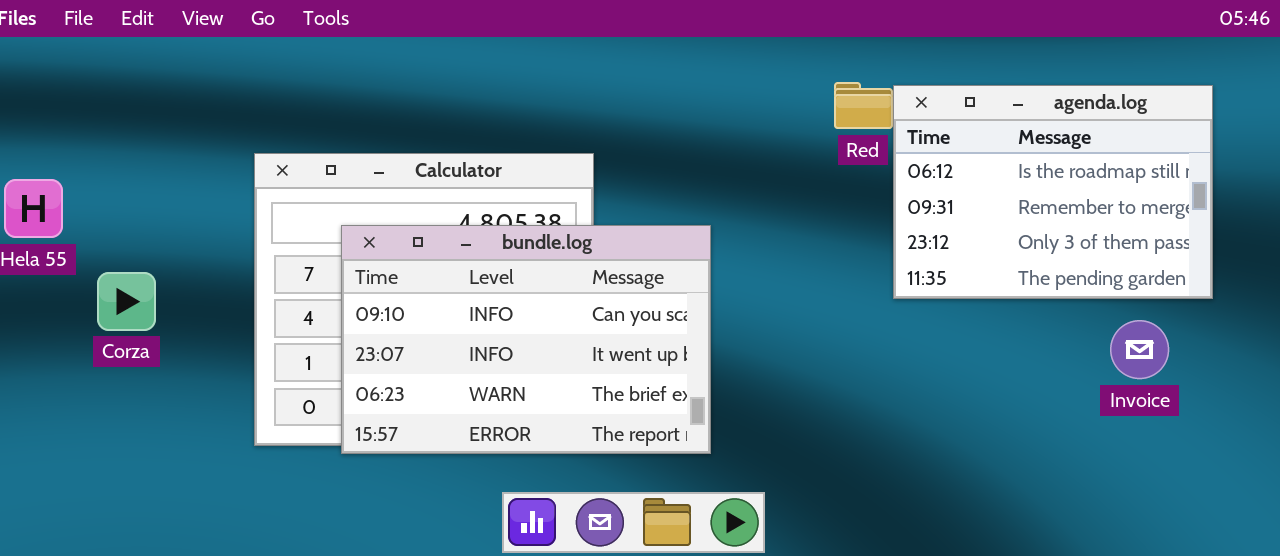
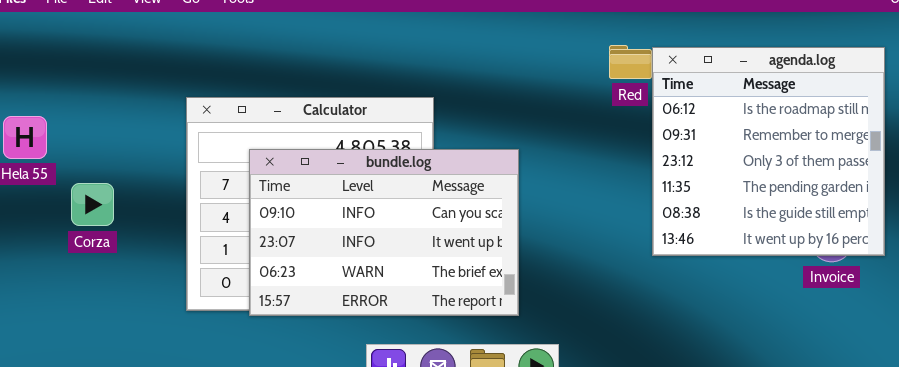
agenda.log: [893,85,1213,299] -> [652,47,885,256], resized

